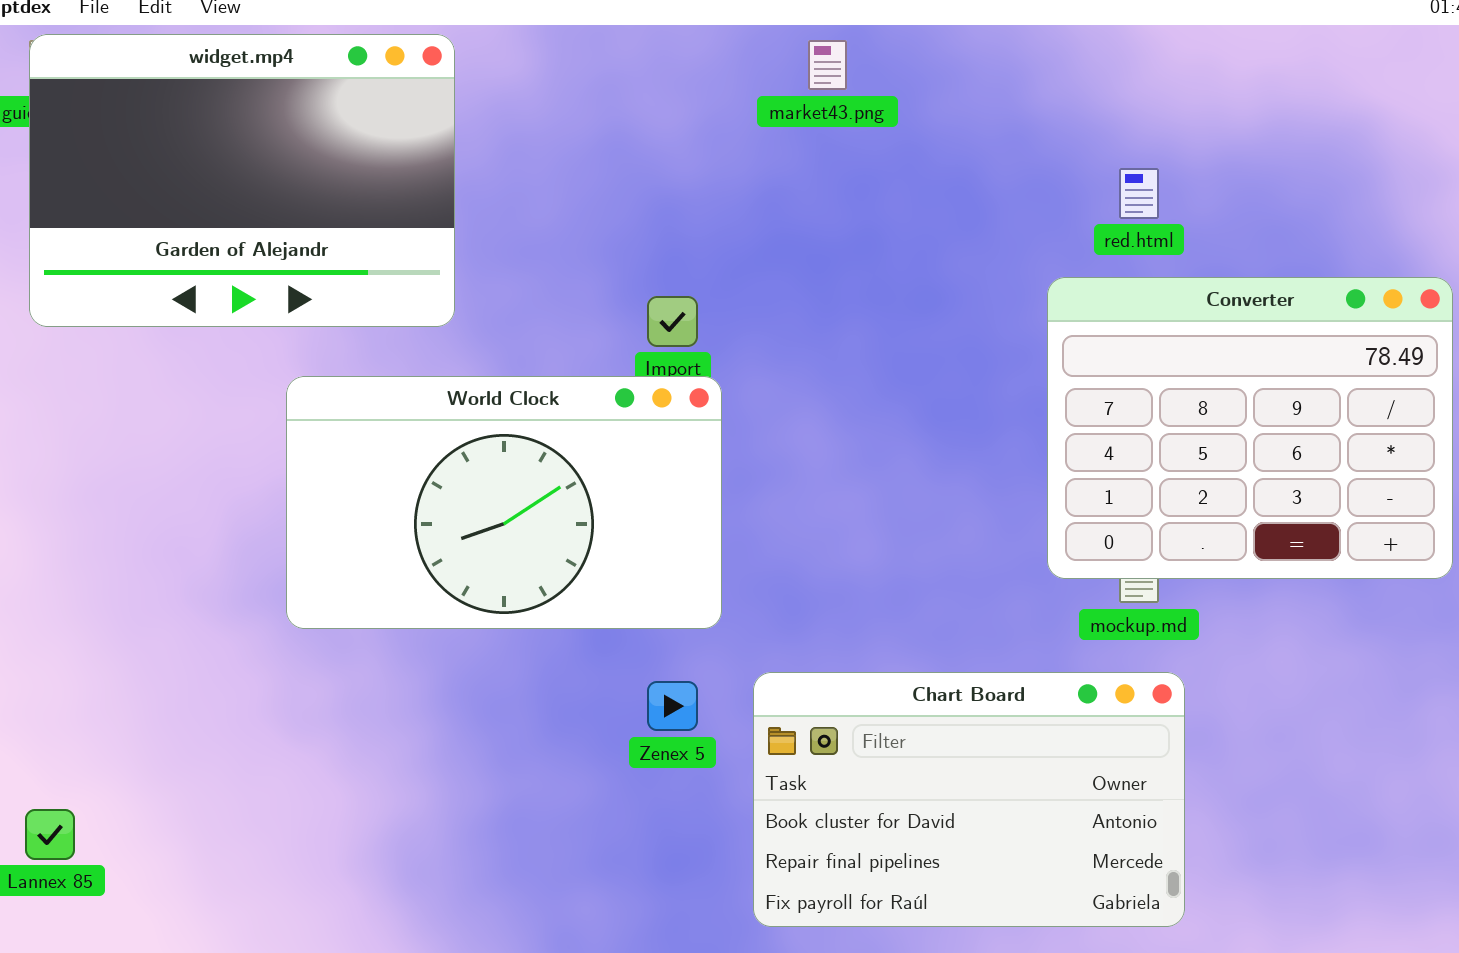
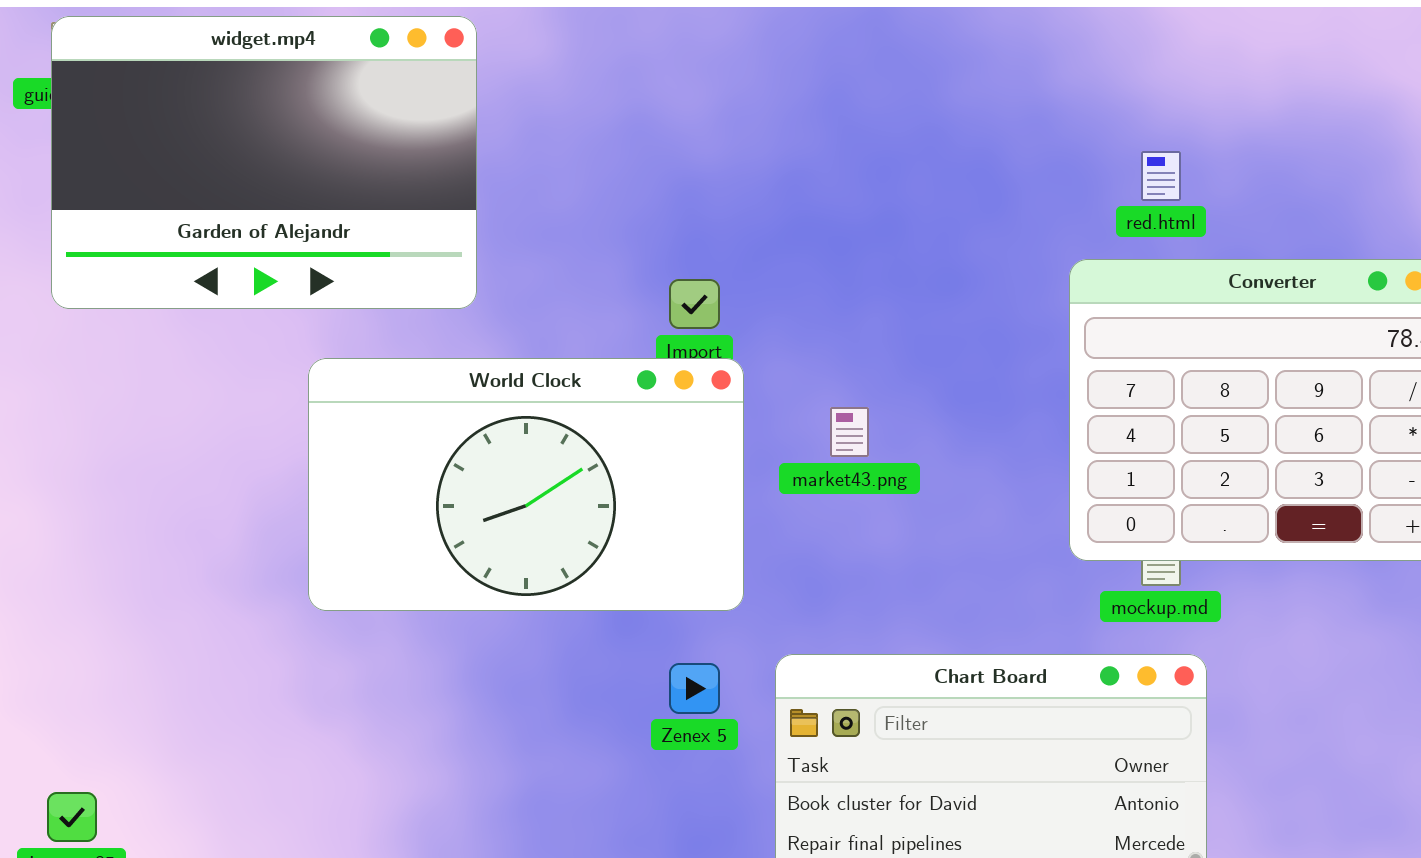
market43.png: [808,40,847,90] -> [830,407,869,457], moved

